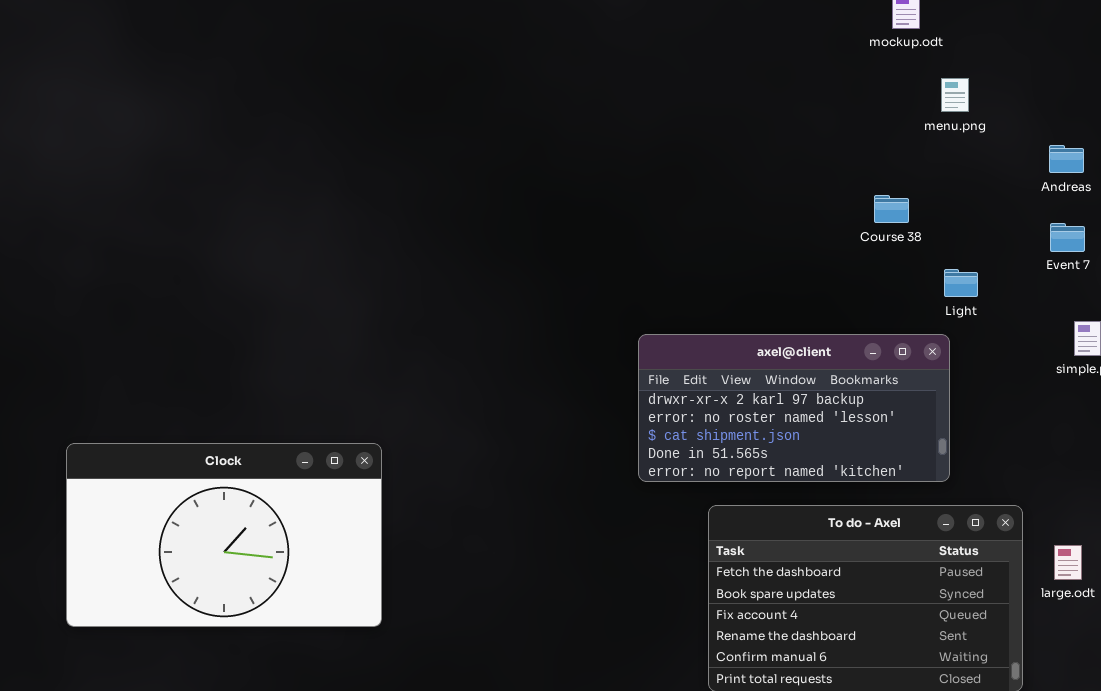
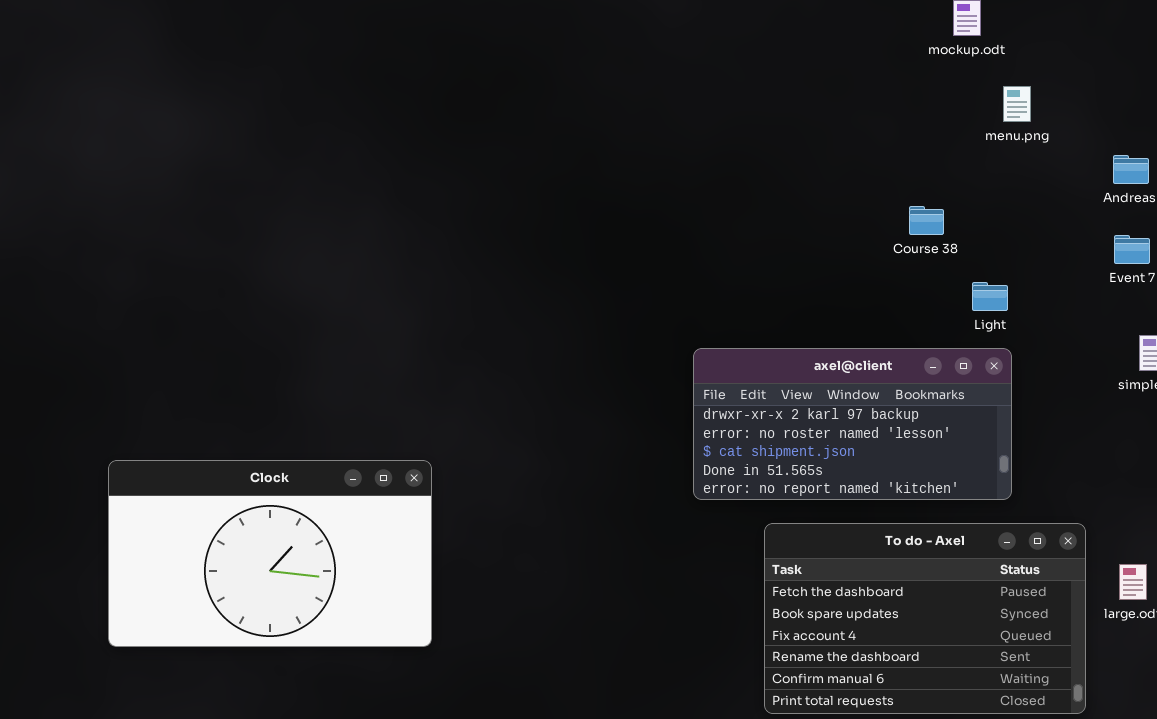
Course 38: [874,195,909,223] -> [909,206,944,235], moved
Light: [944,269,978,297] -> [972,282,1008,311], moved

